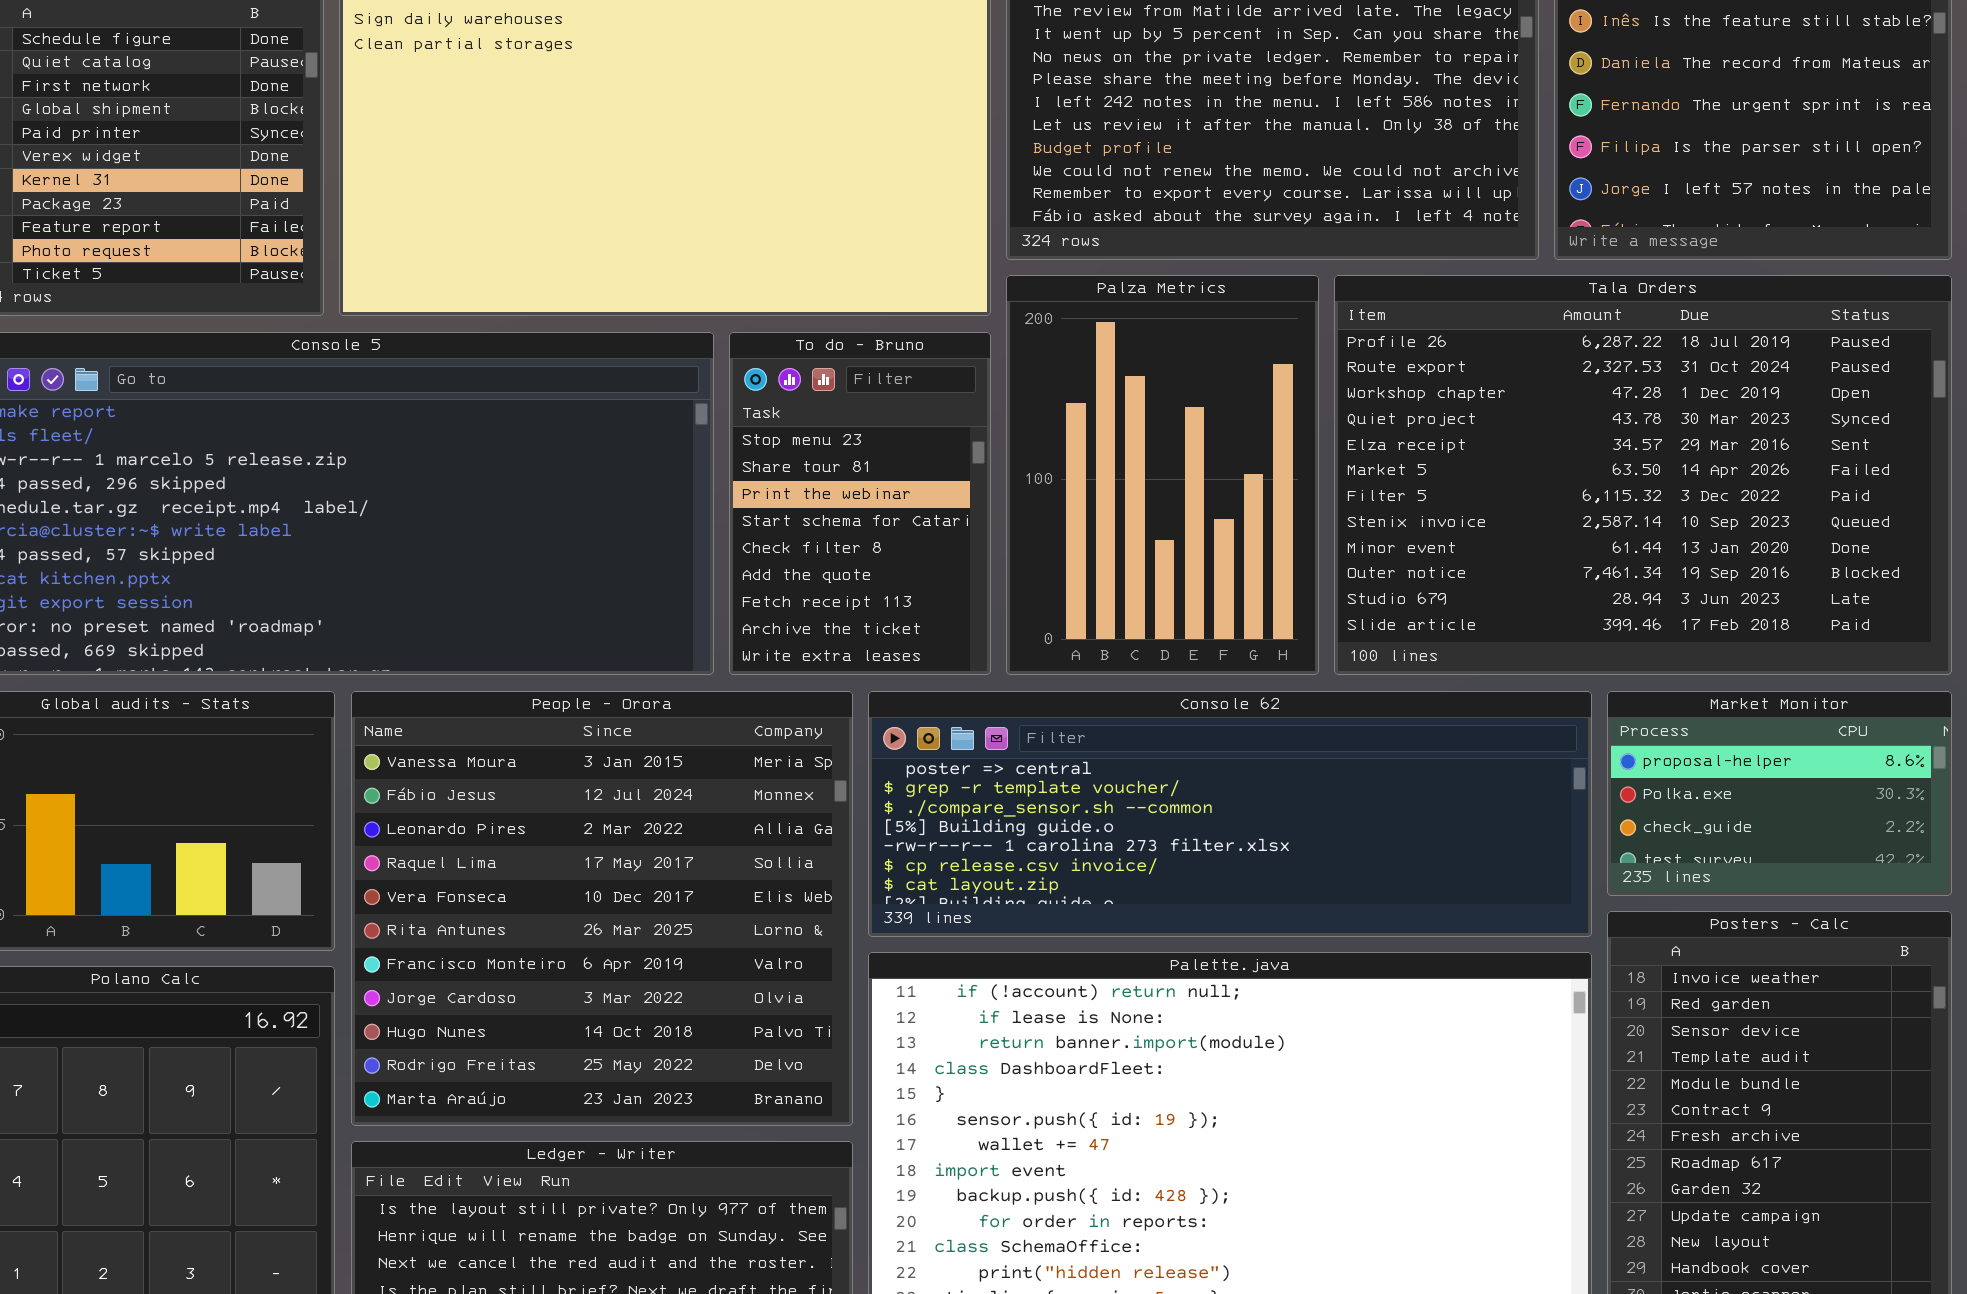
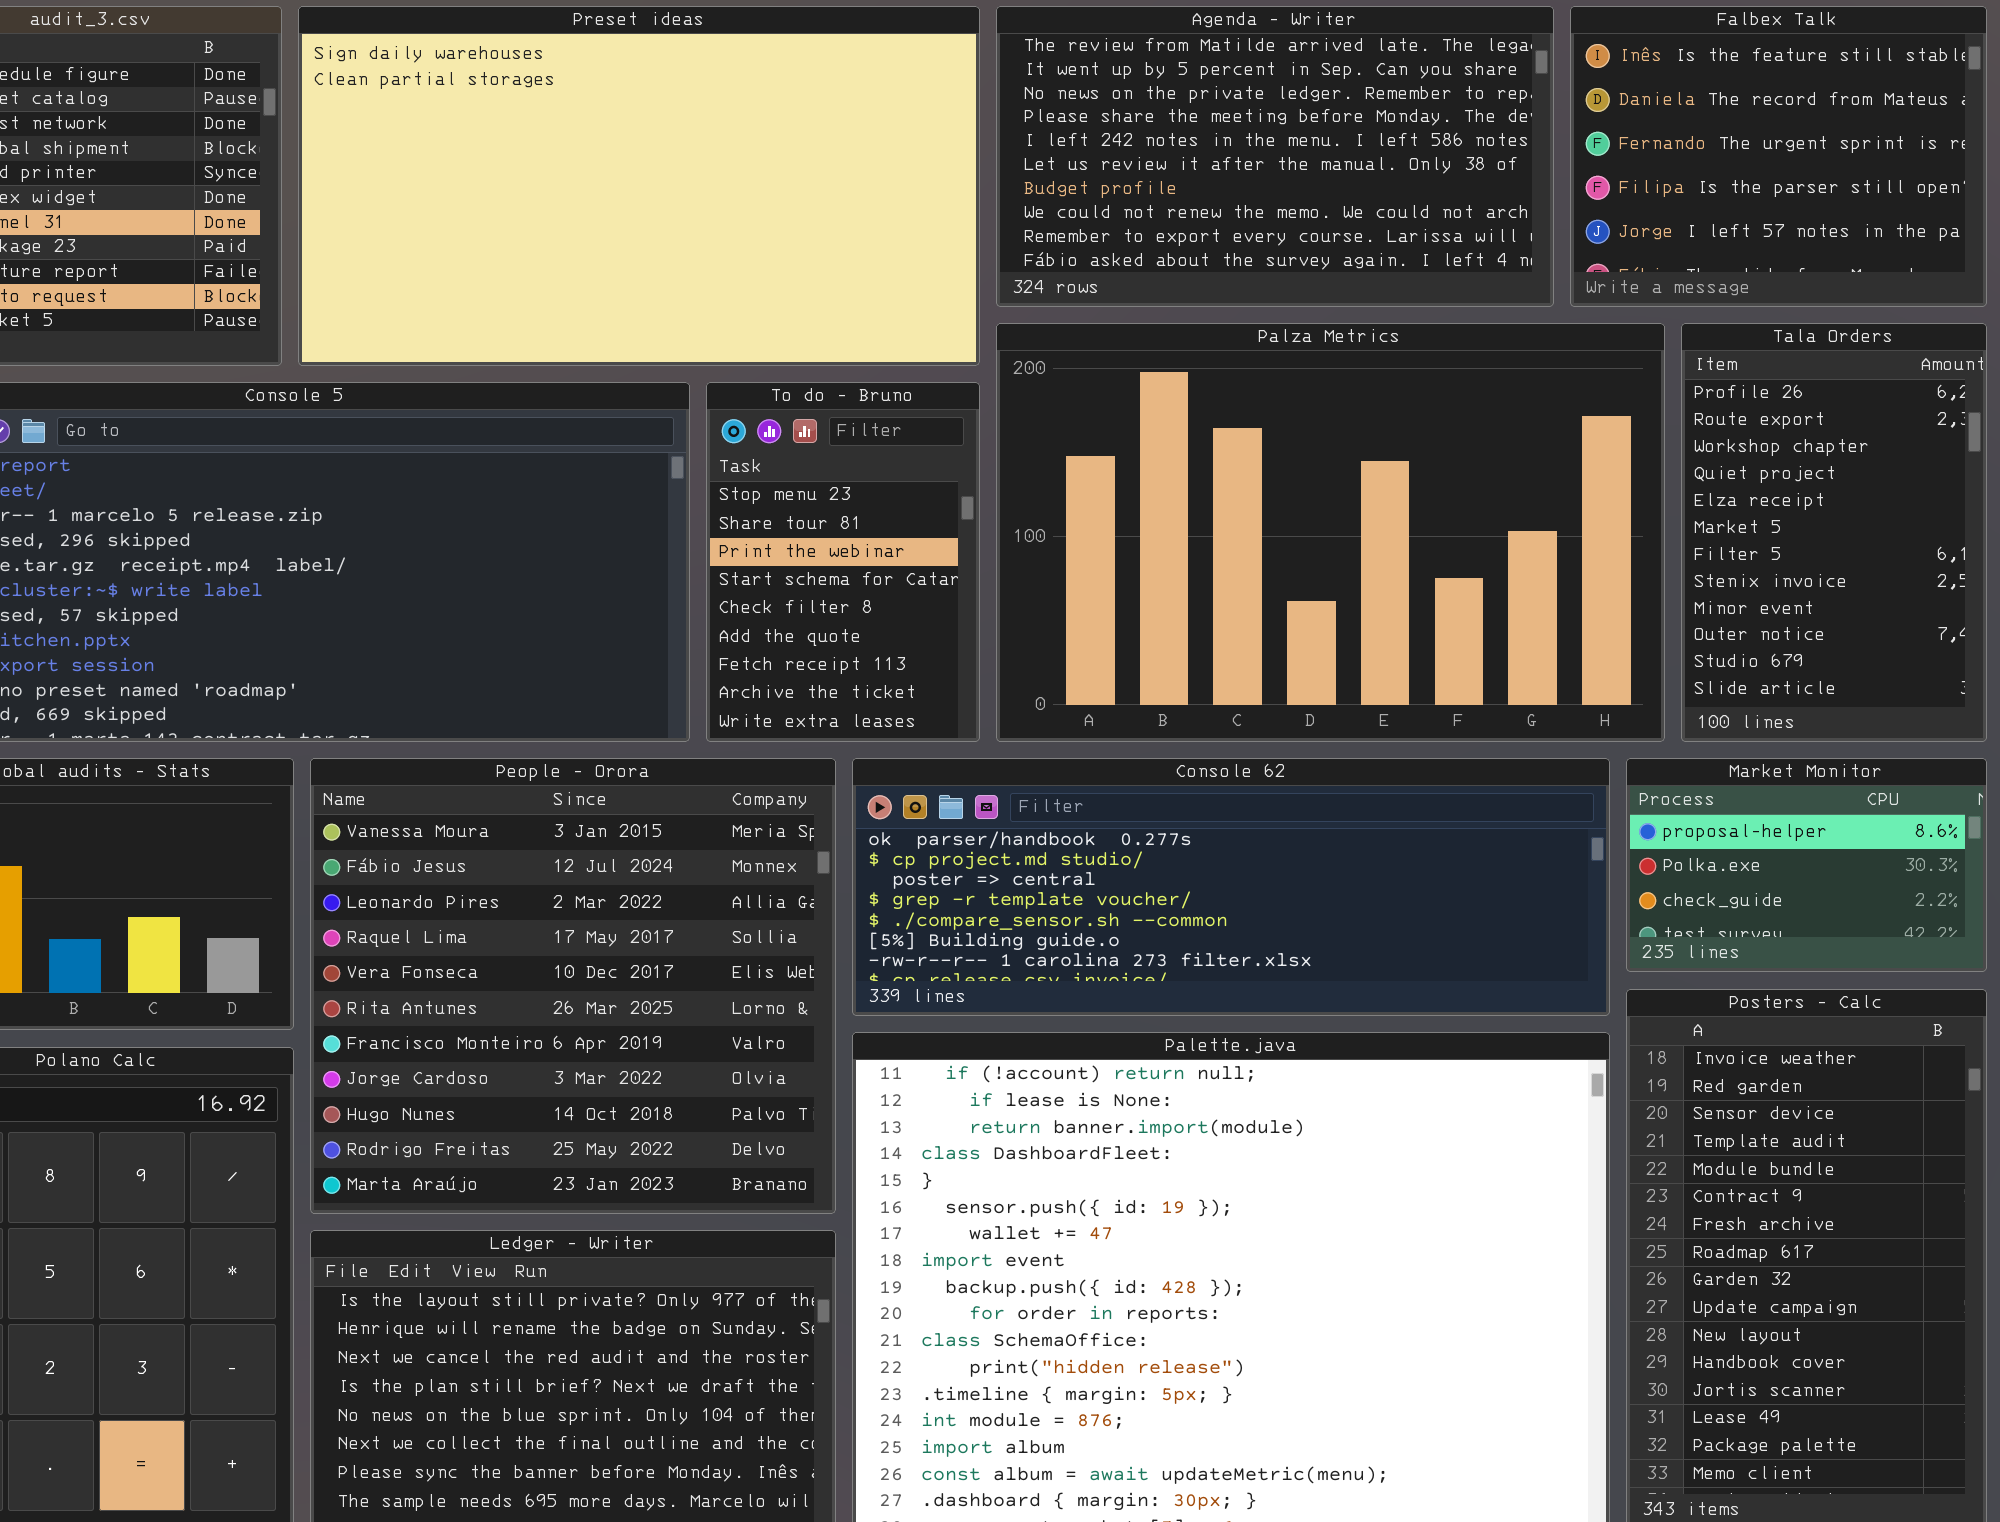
Palza Metrics: [1006,275,1319,675] -> [996,323,1665,742], resized
Tala Orders: [1334,275,1952,675] -> [1681,323,1987,742], resized
Console 62: [868,691,1592,937] -> [852,758,1610,1016], scrolled up 2 rows

